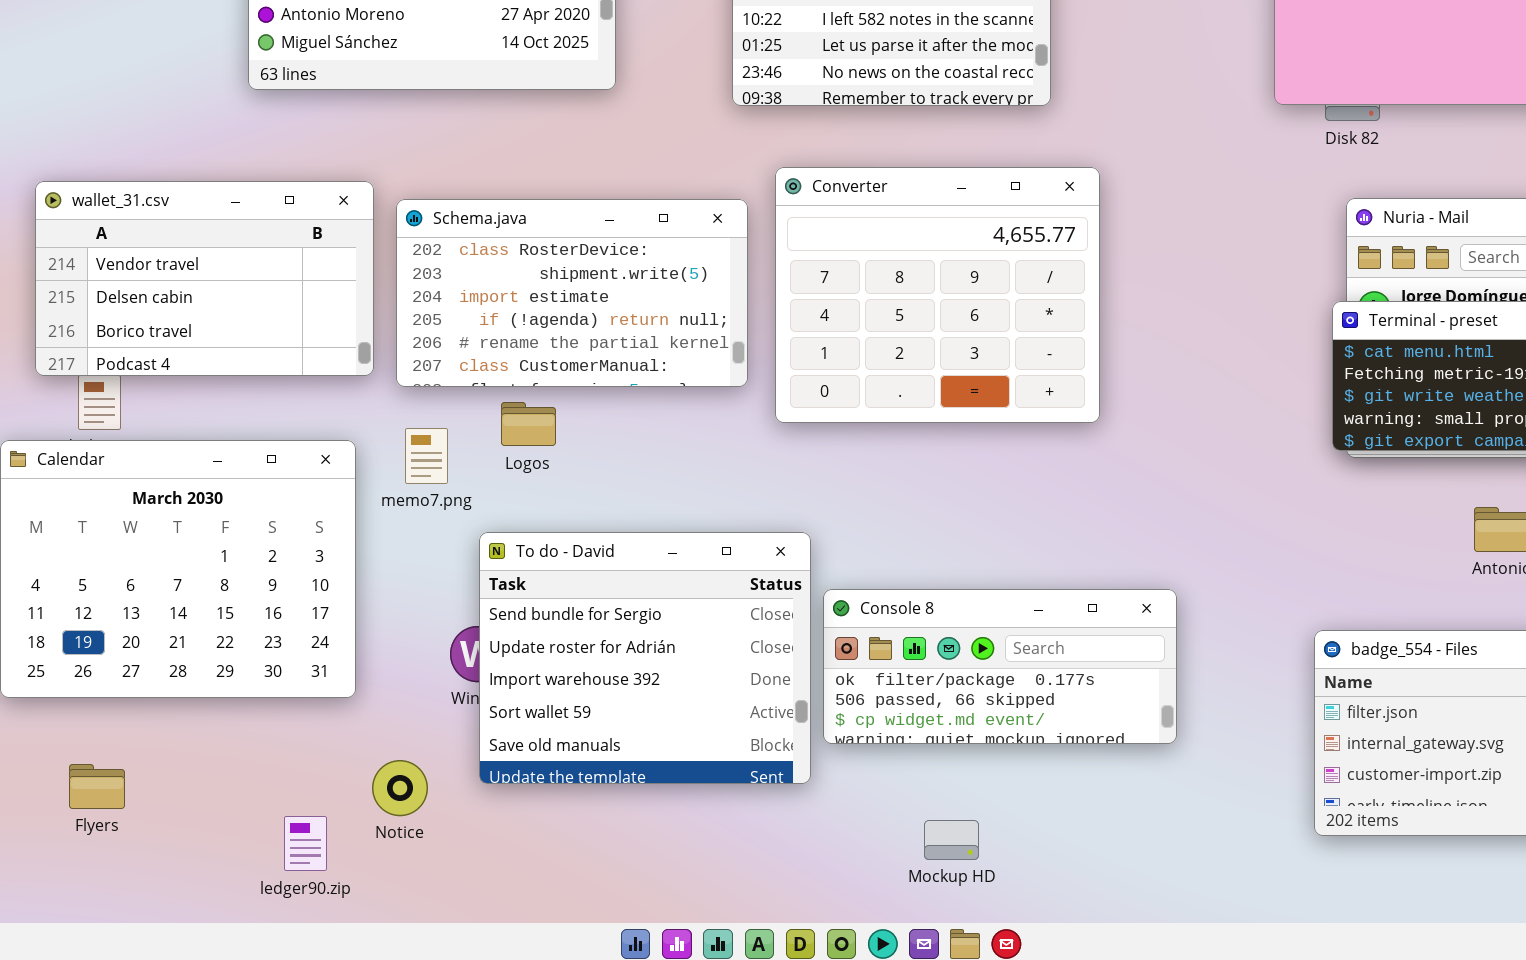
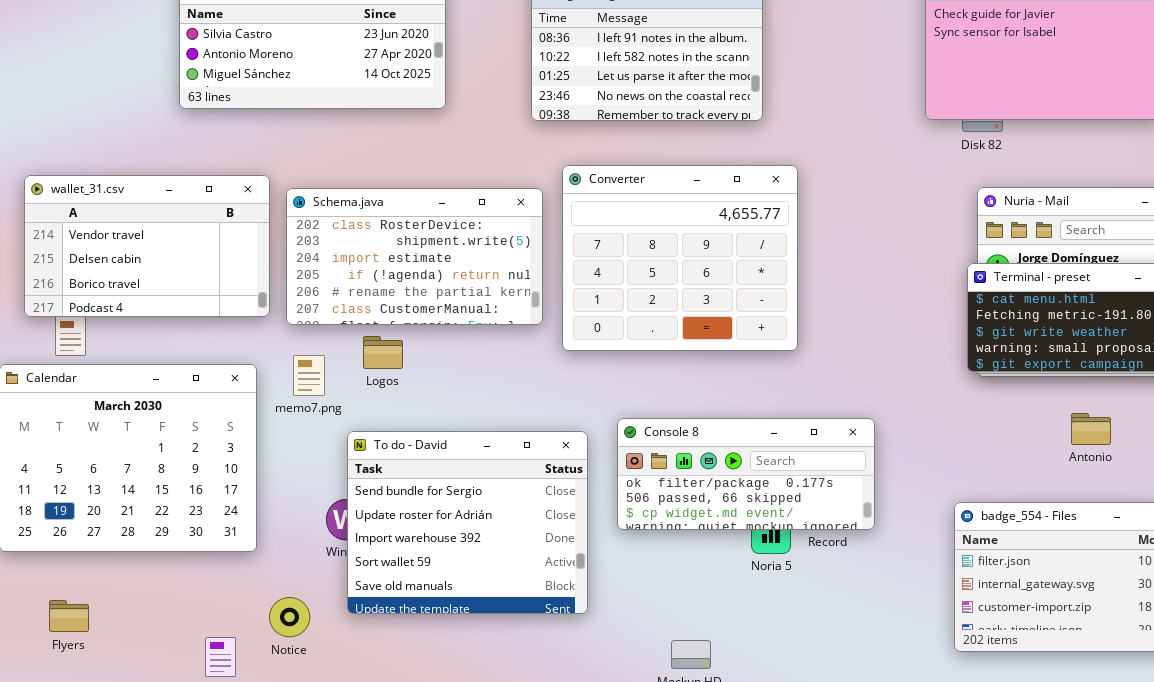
Console 8: [823,589,1177,744] -> [617,418,875,530], moved

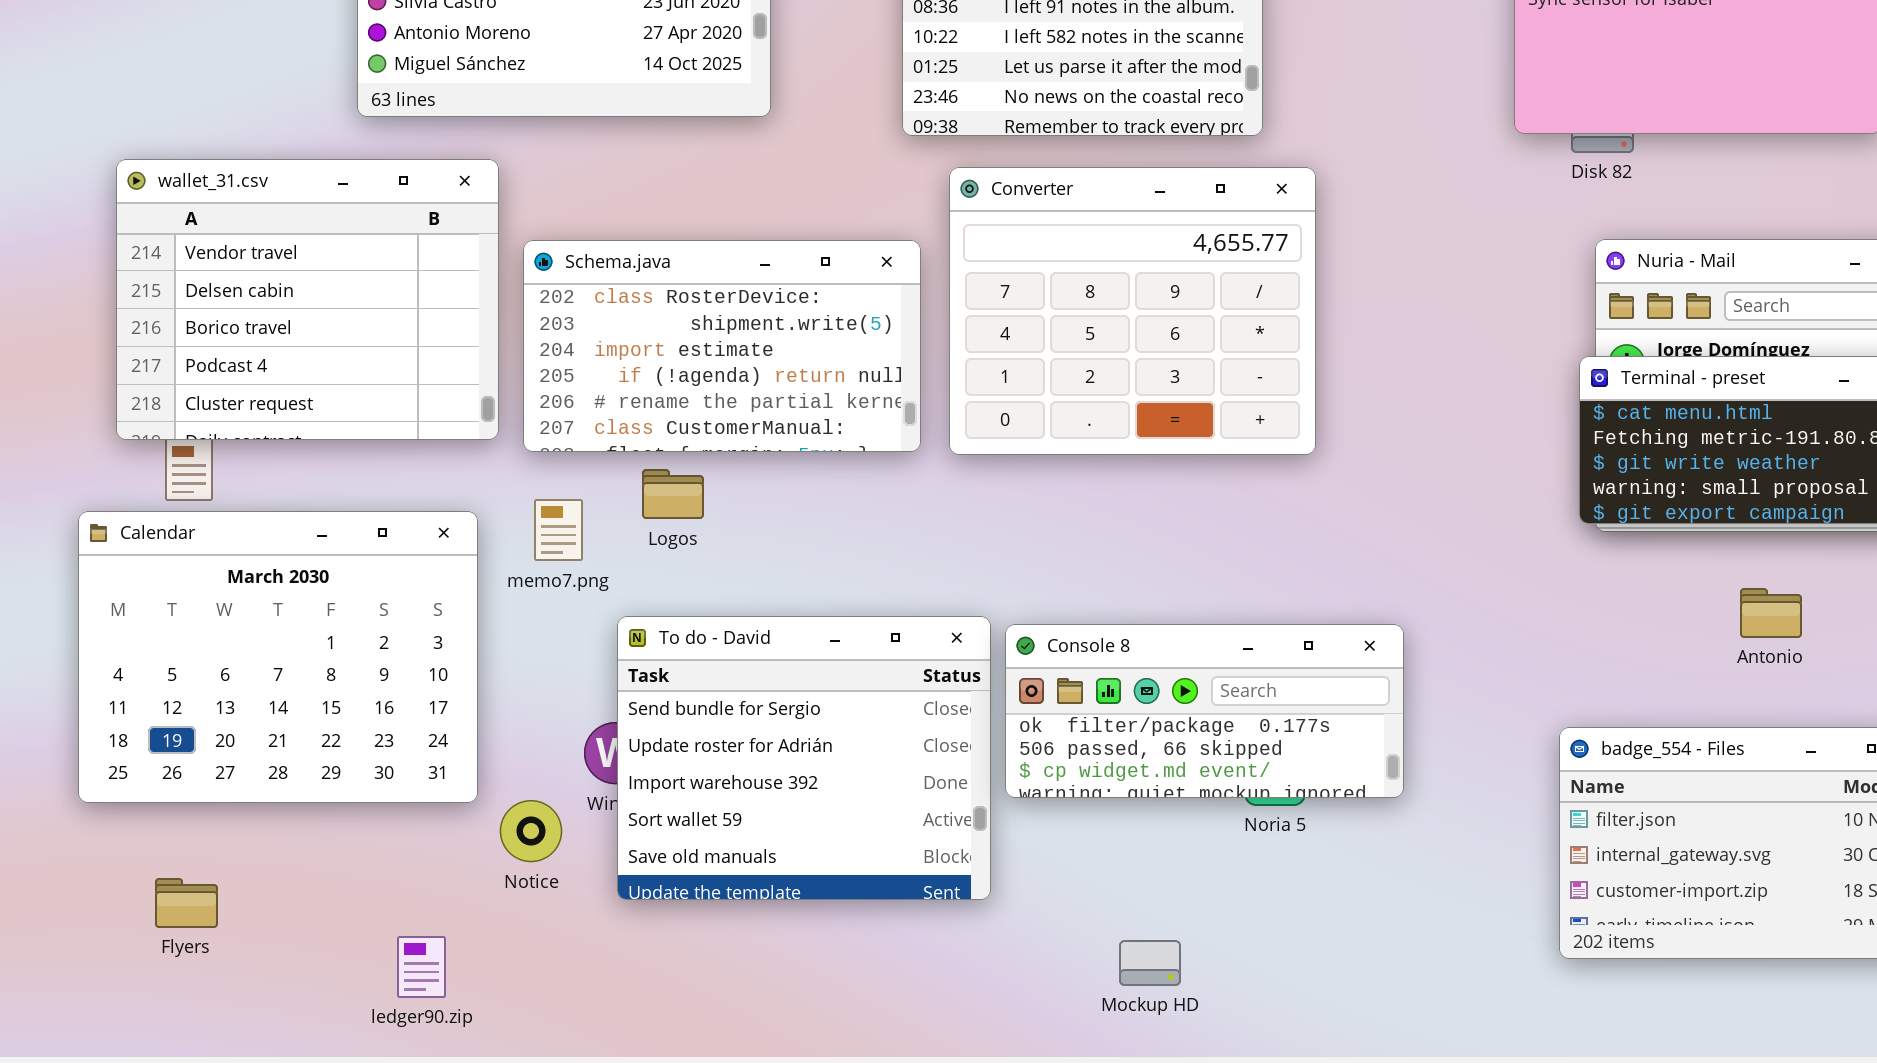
Converter: [562,165,798,351] -> [949,167,1316,455], moved
wallet_31.csv: [24,175,270,317] -> [116,159,499,440], resized
Console 8: [617,418,875,530] -> [1005,624,1404,798], moved
Notice: [269,597,310,637] -> [500,800,562,862], moved

